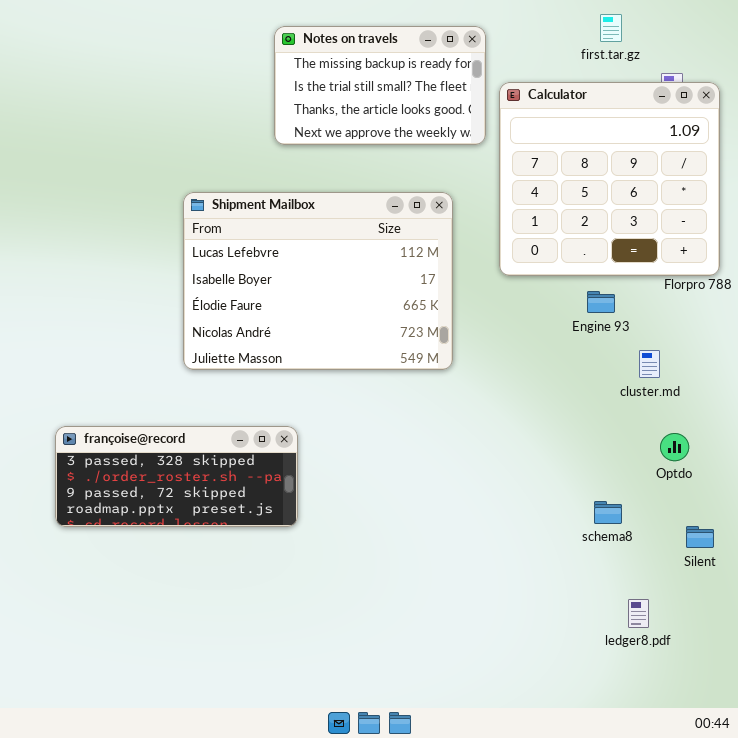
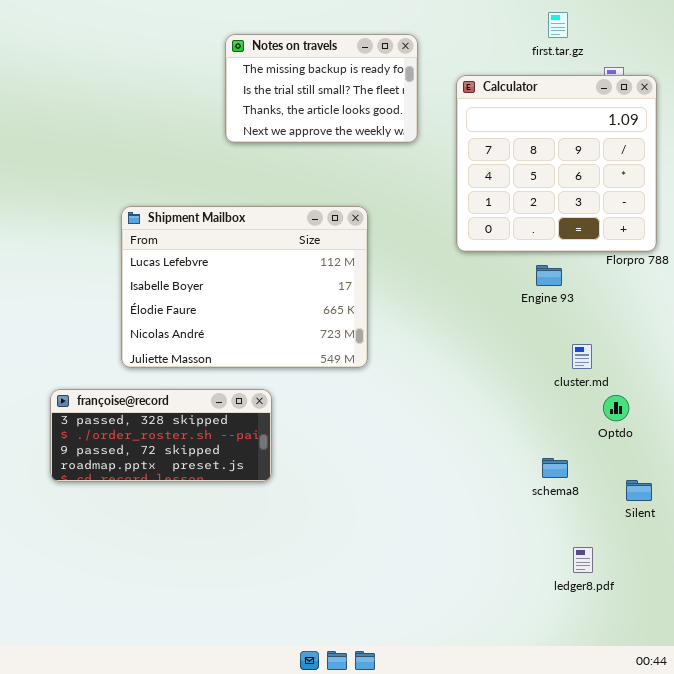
Notes on travels: [274,26,486,145] -> [225,34,418,143], moved
Shipment Mailbox: [183,192,453,370] -> [121,206,368,368], moved
cluster.md: [639,350,660,378] -> [572,344,592,369], moved

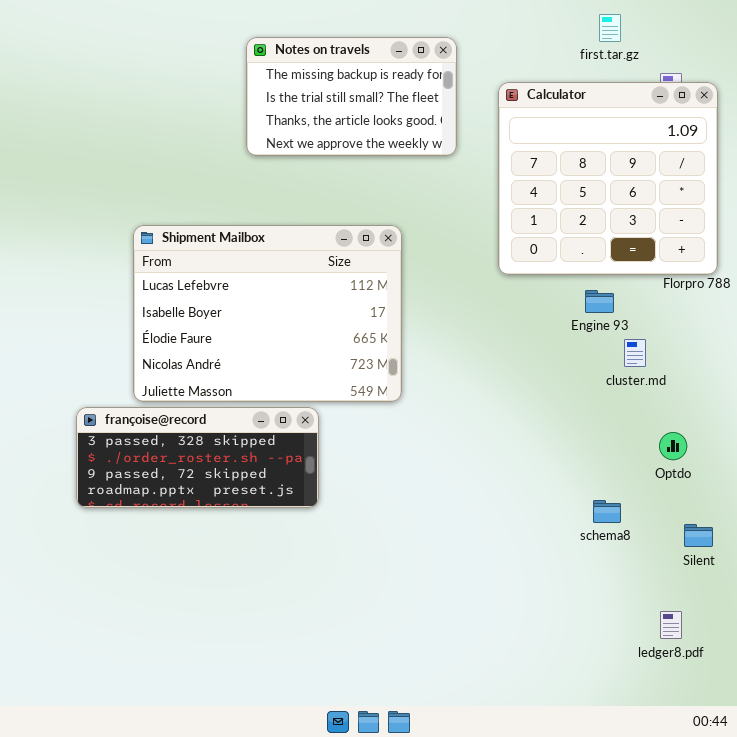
cluster.md: [572,344,592,369] -> [624,339,646,367], moved
françoise@record: [50,389,272,482] -> [76,407,319,508], moved
ledger8.pdf: [573,547,593,573] -> [660,611,682,639], moved

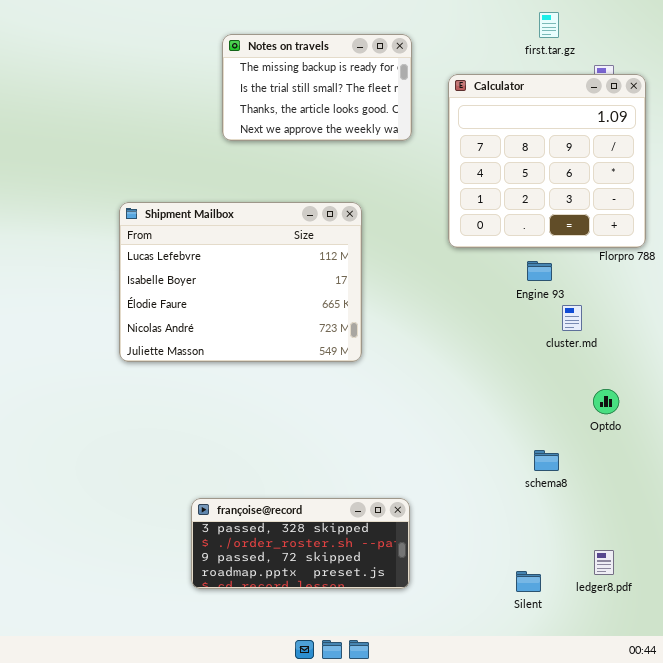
françoise@record: [76,407,319,508] -> [191,498,410,589], moved
Silent: [684,524,713,547] -> [516,571,541,592], moved

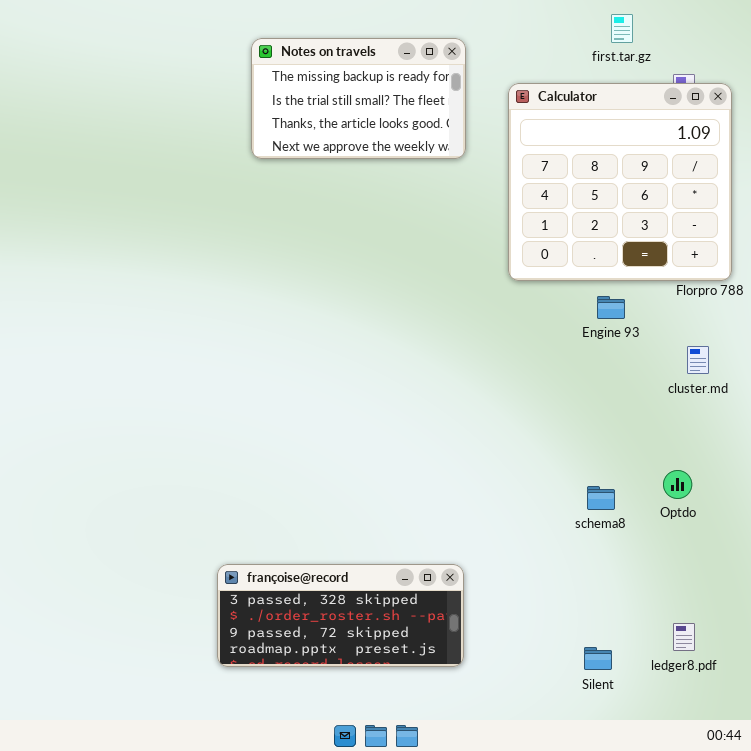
Shipment Mailbox: [119,202,362,362] -> none, closed
cluster.md: [562,305,582,331] -> [687,346,709,374], moved
Optdo: [593,389,619,414] -> [663,470,692,499], moved
schema8: [534,450,559,471] -> [587,486,615,510], moved

